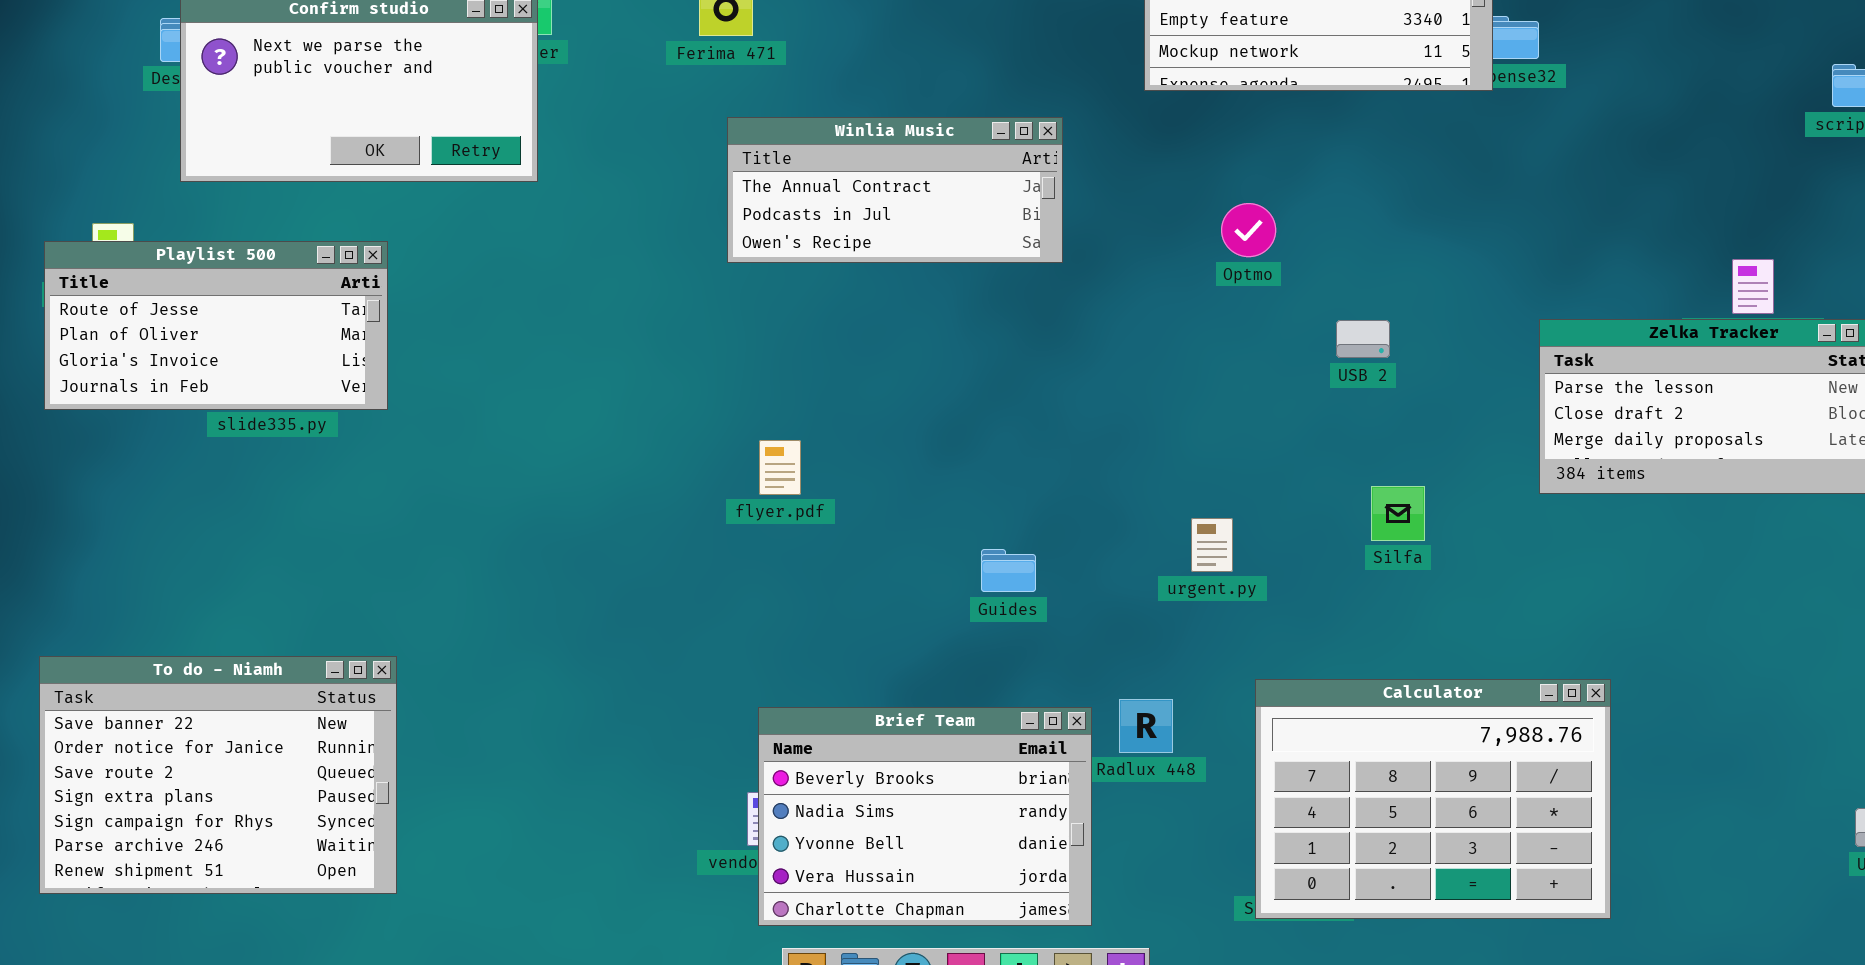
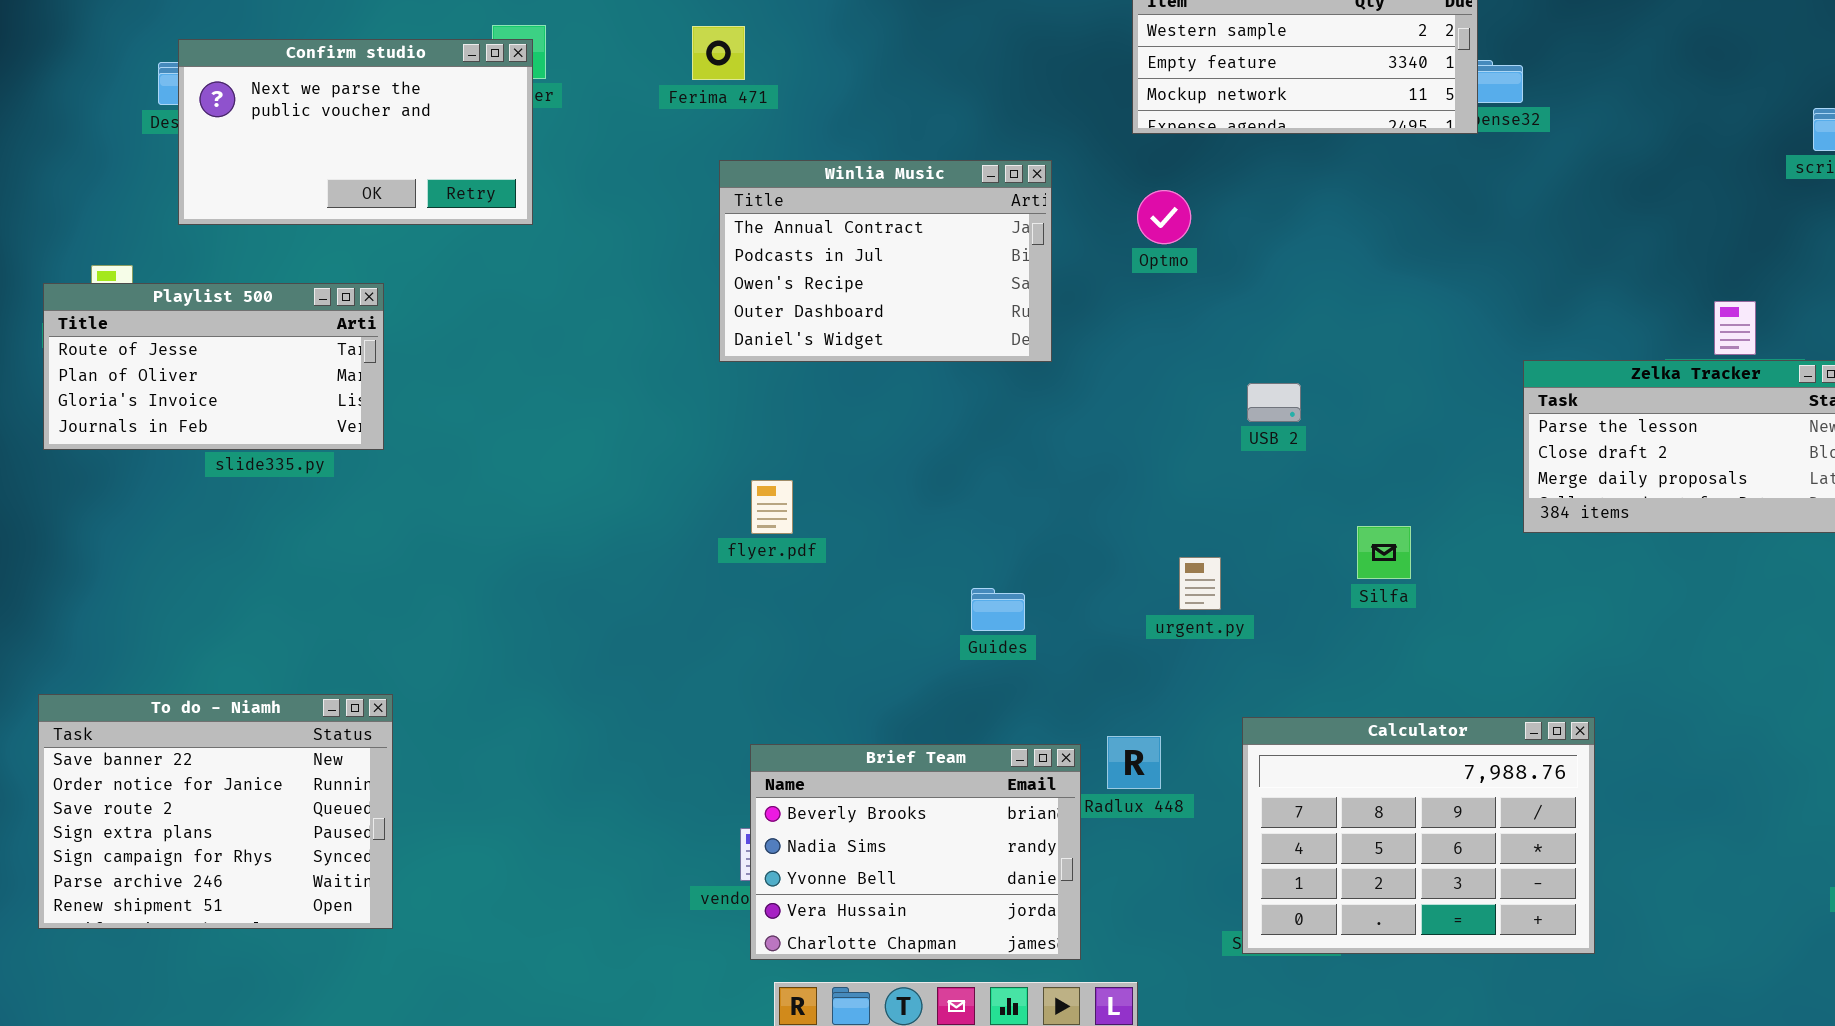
Winlia Music: [727,117,1063,263] -> [719,160,1052,362], resized
Optmo: [1221,203,1276,257] -> [1137,190,1191,244], moved
USB 2: [1336,320,1390,358] -> [1247,383,1301,422], moved

